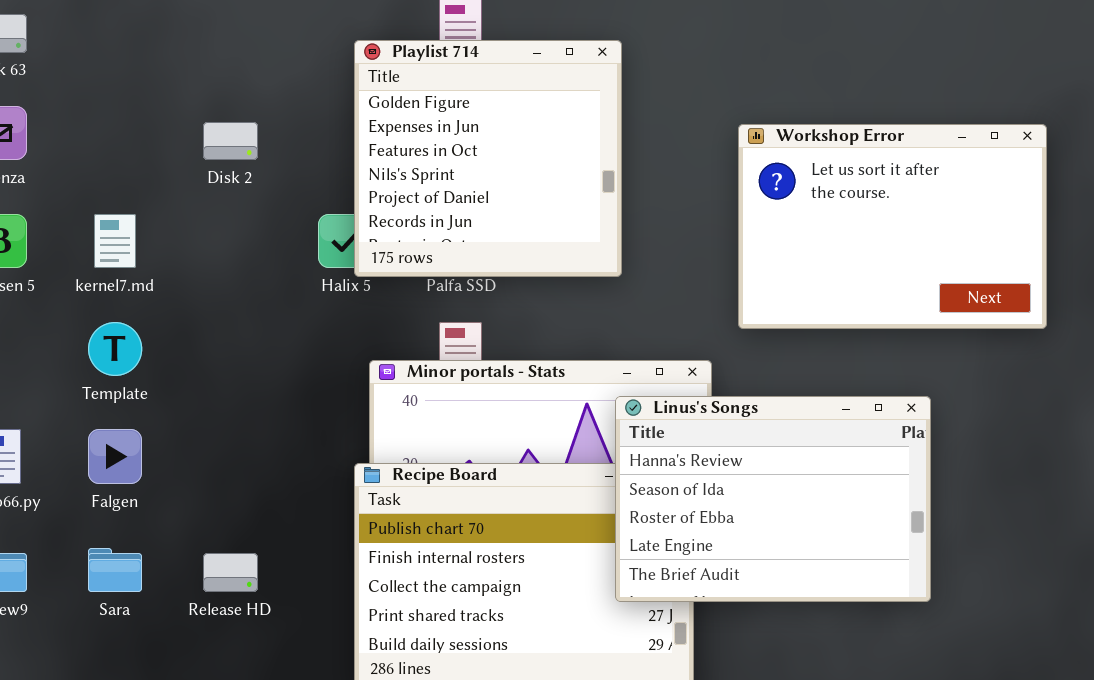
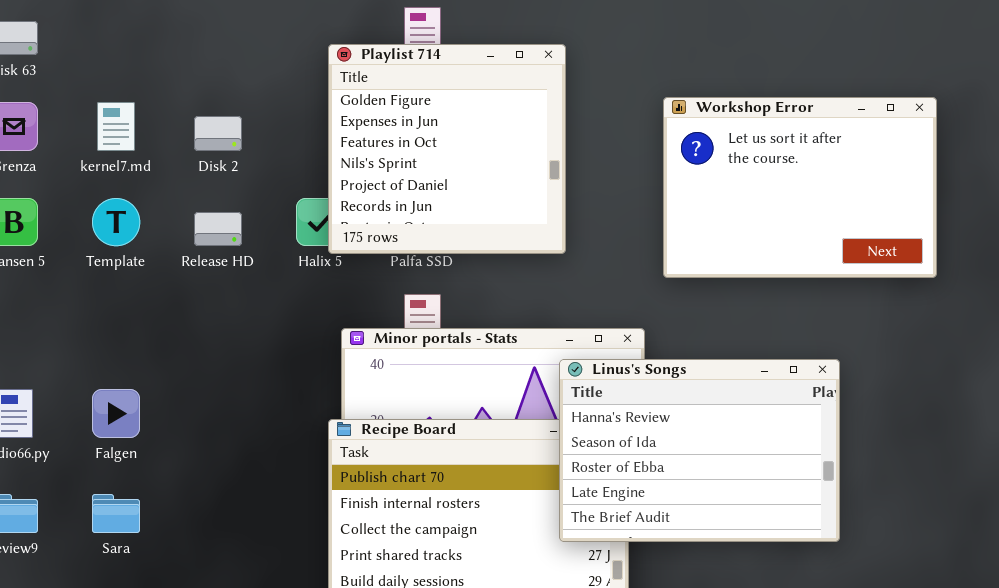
Workshop Error: [738,124,1047,329] -> [663,97,937,278], moved
kernel7.md: [94,214,136,268] -> [97,102,135,151], moved
Template: [88,322,142,376] -> [92,198,140,246], moved
Release HD: [203,553,258,592] -> [194,212,242,246], moved

